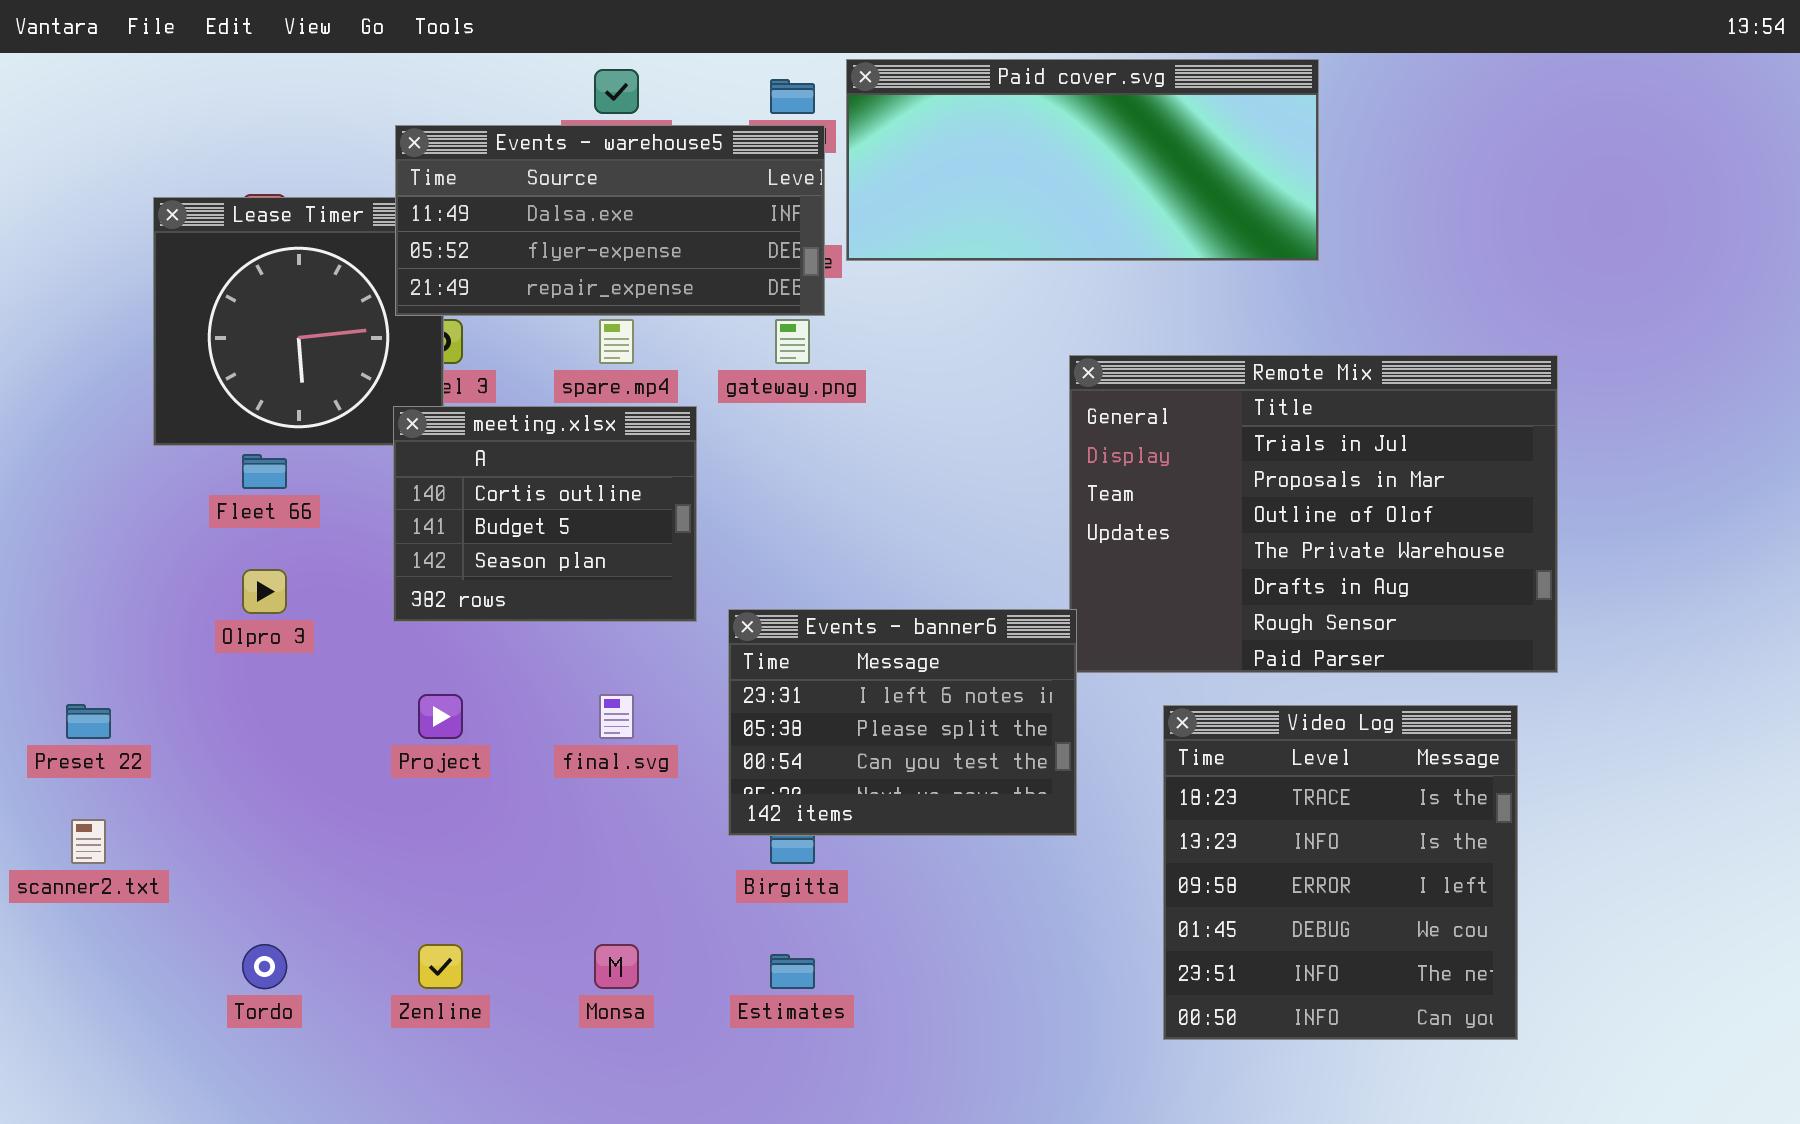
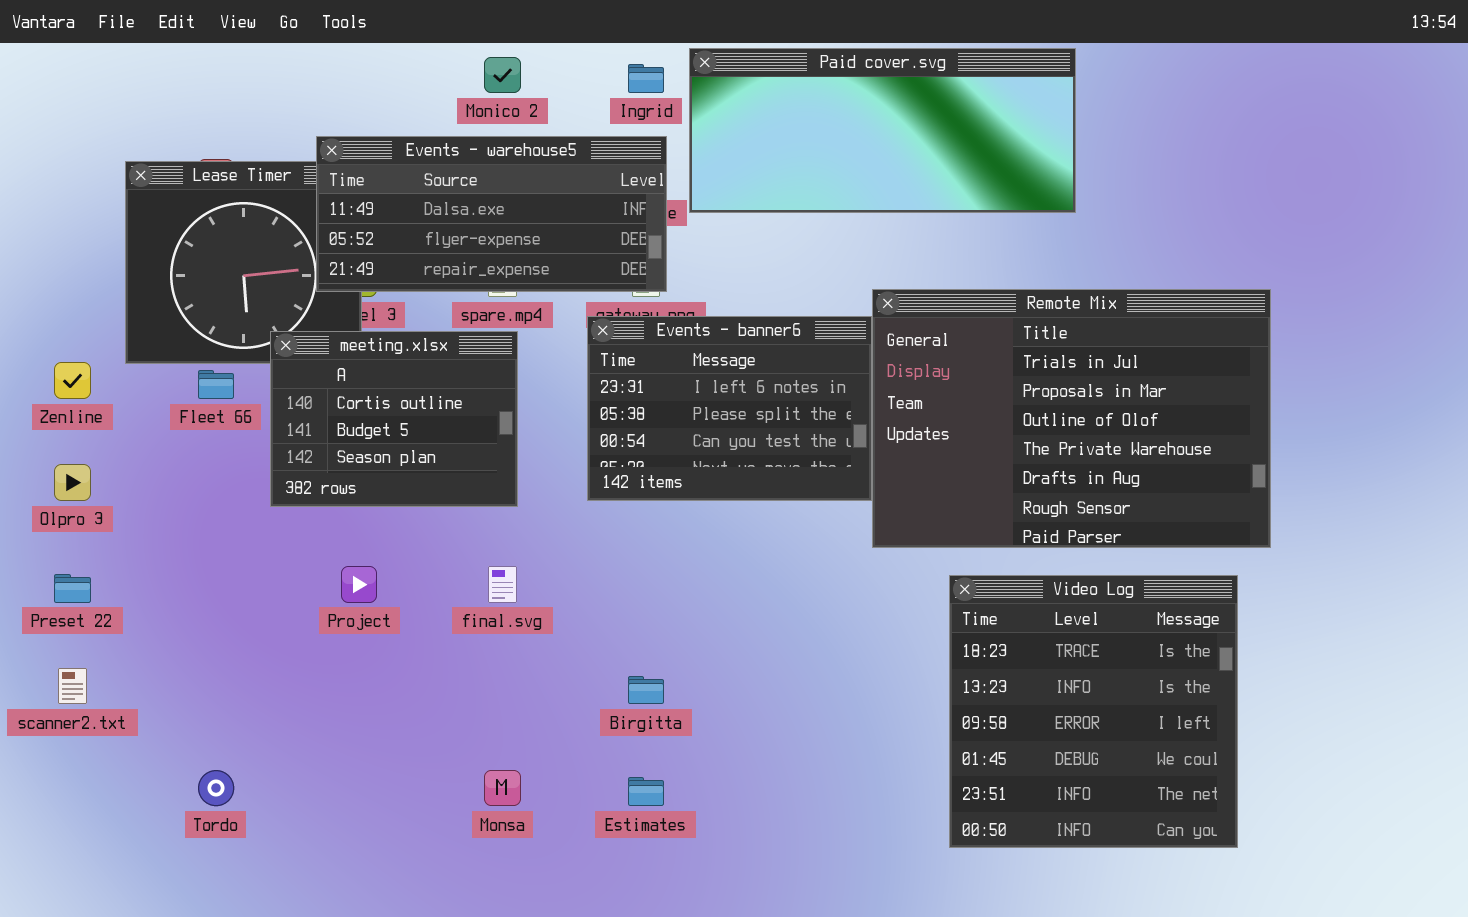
Events - warehouse5: [395,125,825,316] -> [316,136,667,292], moved
meeting.xlsx: [393,406,697,622] -> [270,331,518,507], moved
Olpro 3: [242,569,287,614] -> [54,464,91,501], moved
Events - banner6: [728,609,1077,836] -> [587,316,872,501], moved
Zenline: [418,944,463,989] -> [54,362,91,399], moved

